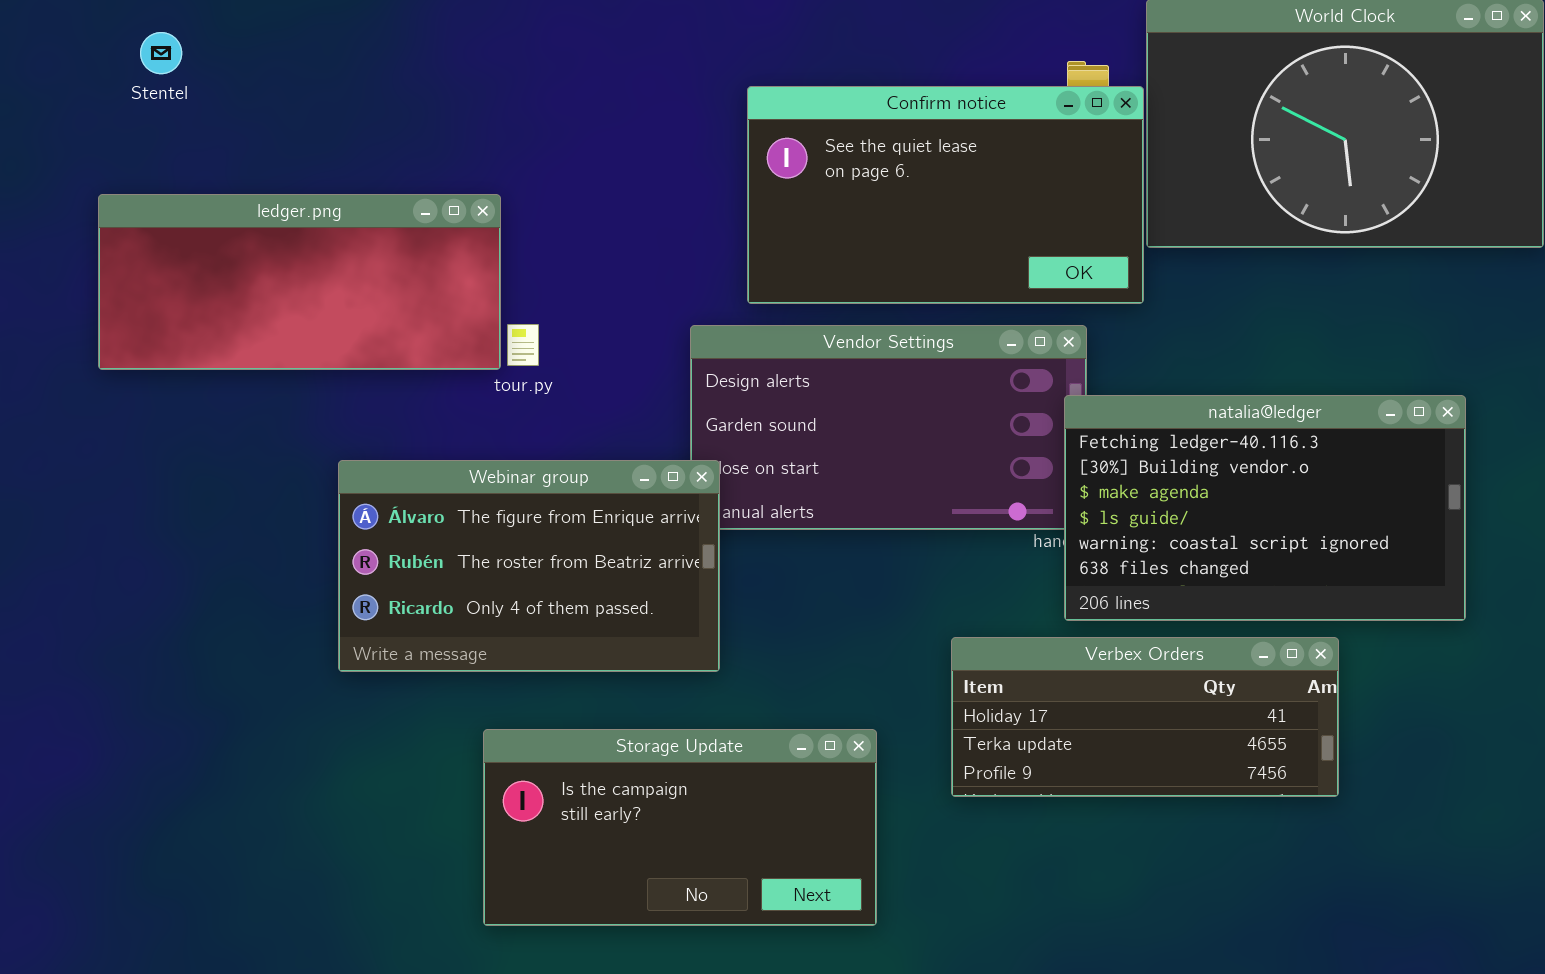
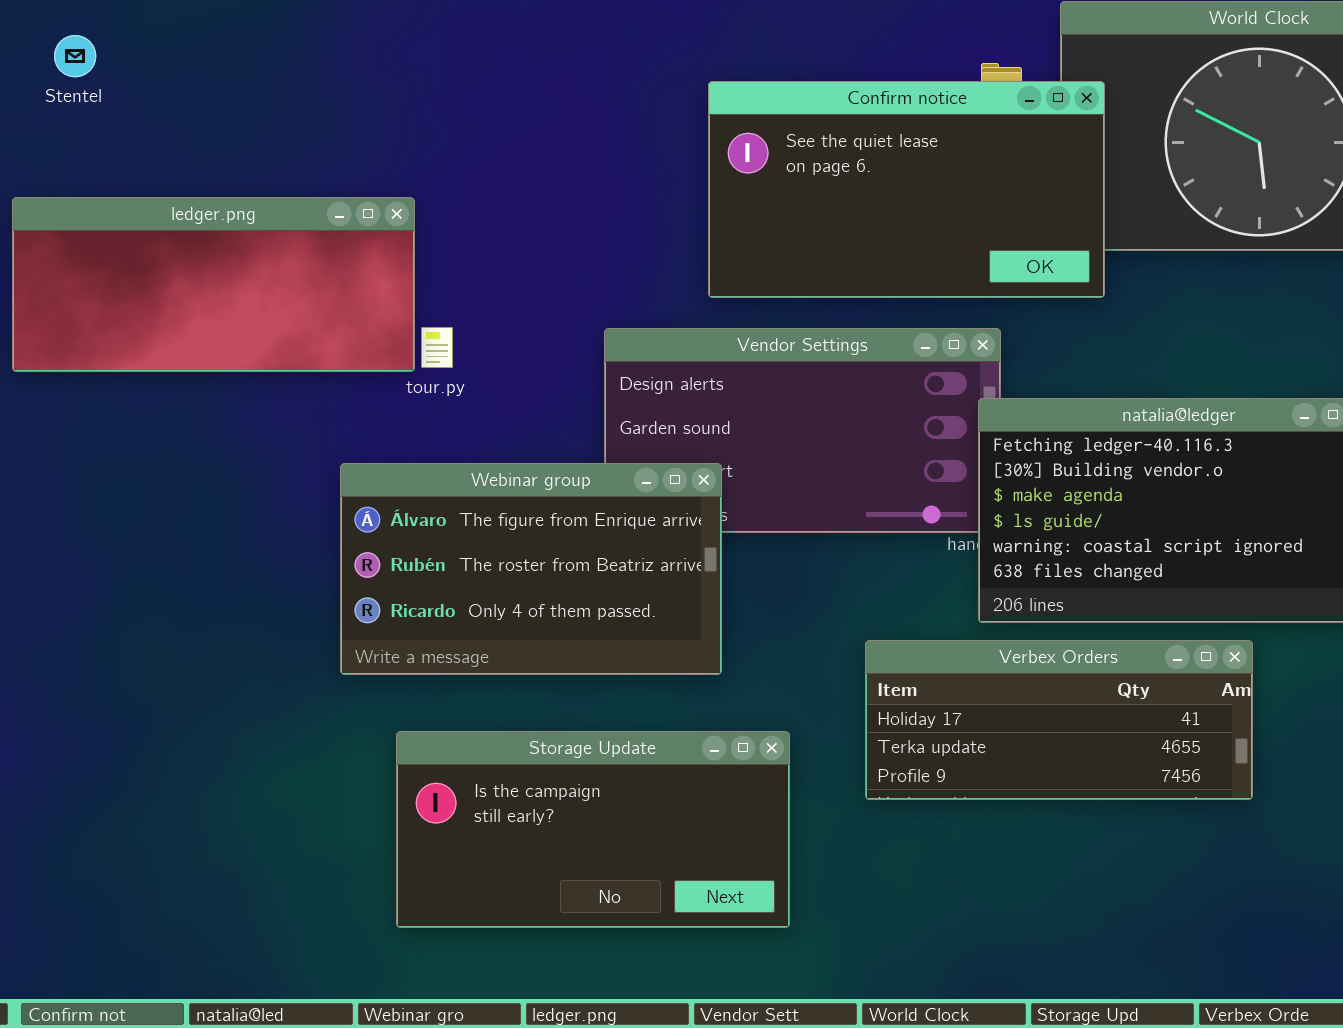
Confirm notice: [747,86,1144,304] -> [708,81,1105,298], moved
Webinar group: [338,460,720,672] -> [340,463,722,675], moved

